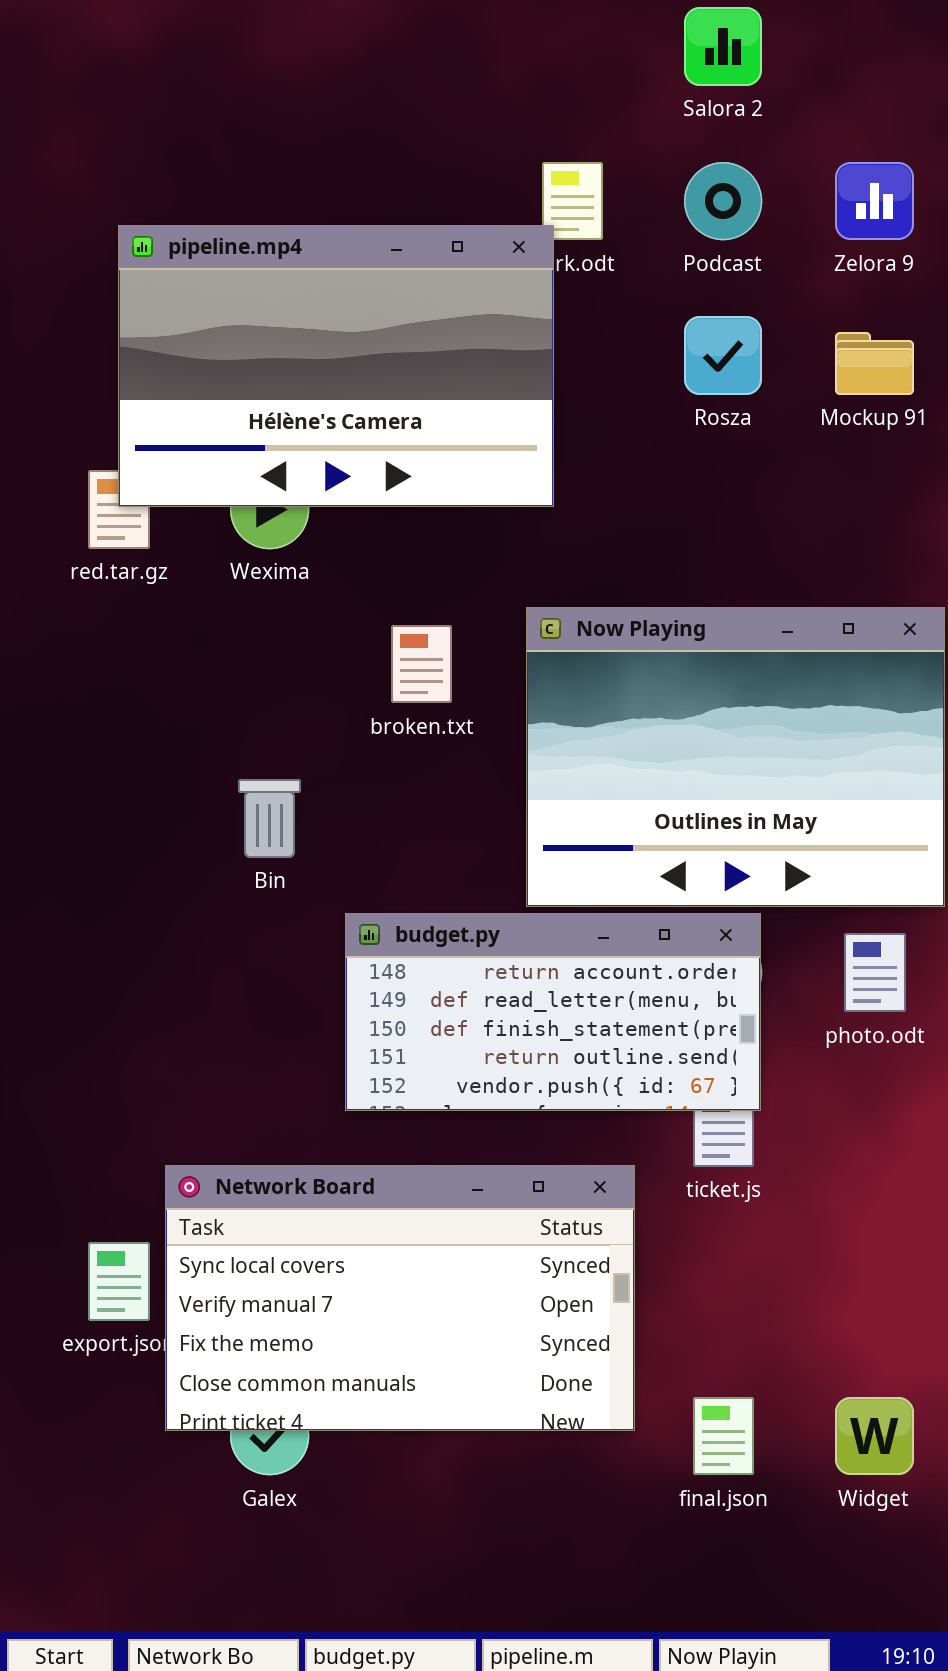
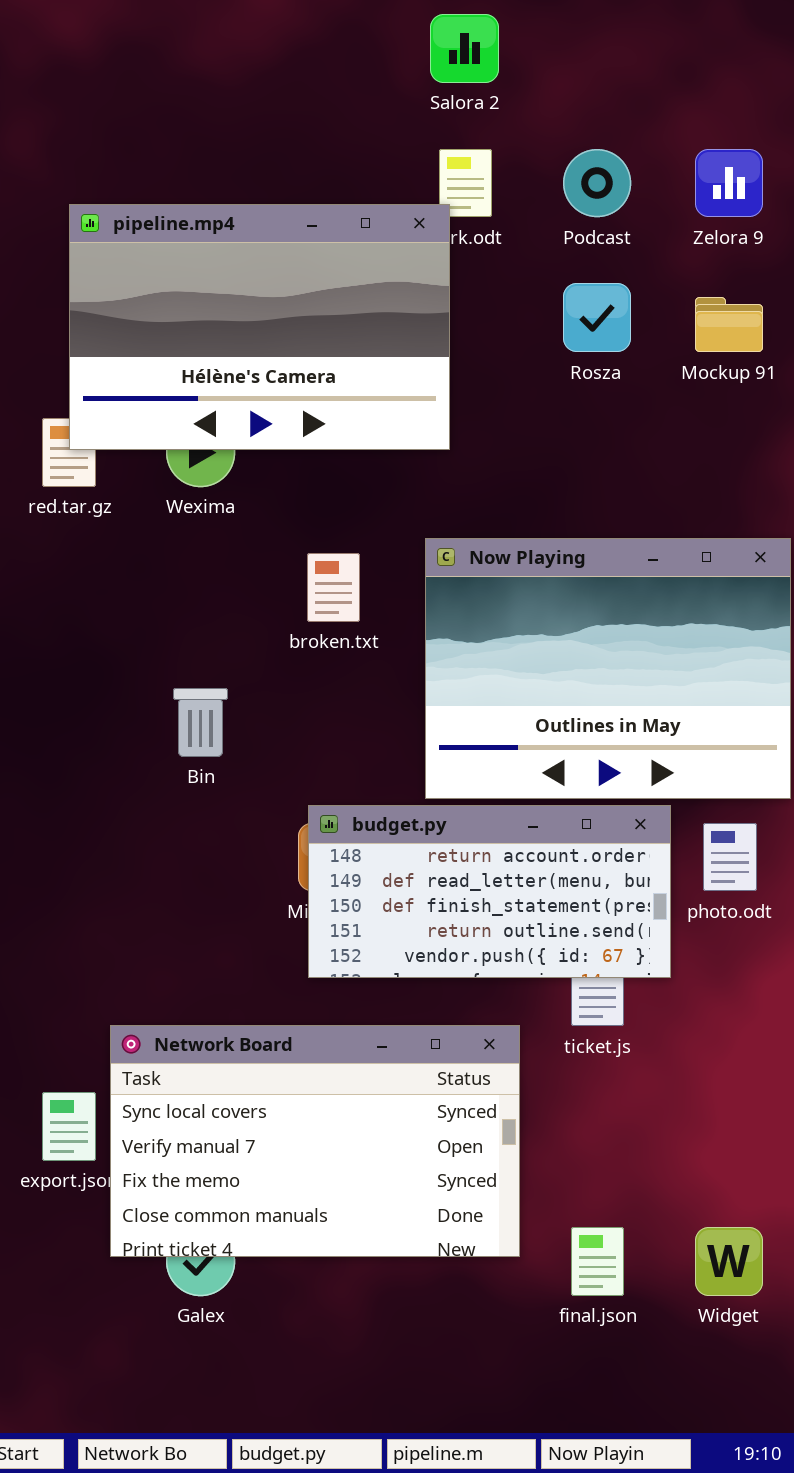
Salora 2: [684,7,762,86] -> [430,14,499,83], moved
budget.py: [345,913,761,1111] -> [308,805,671,978], moved

